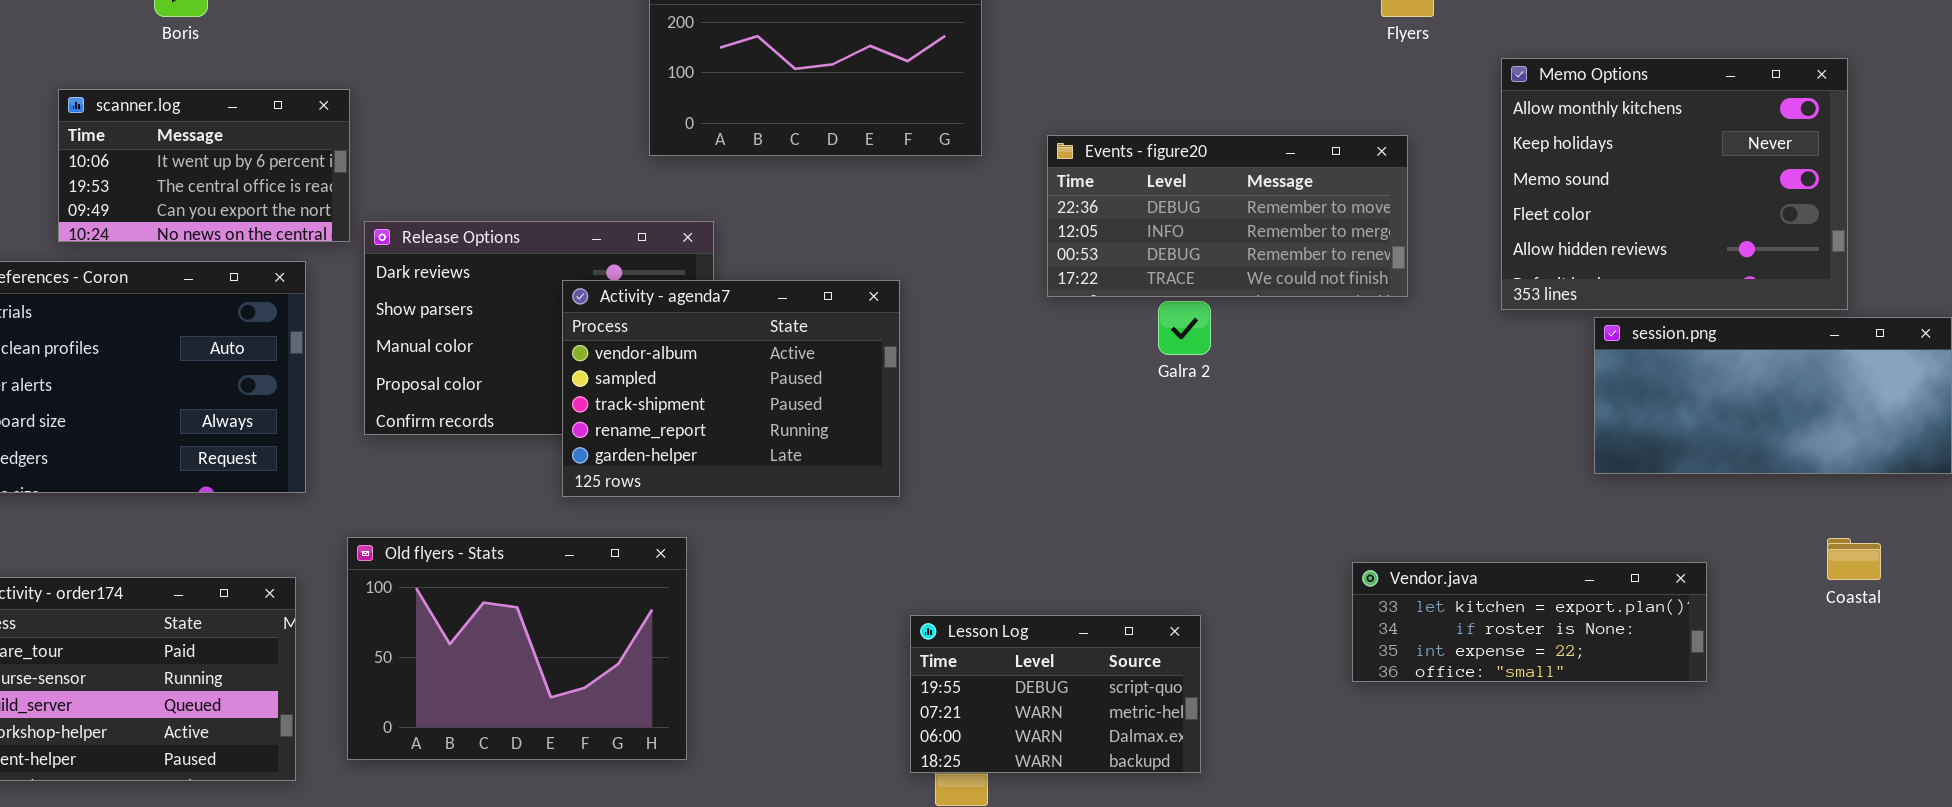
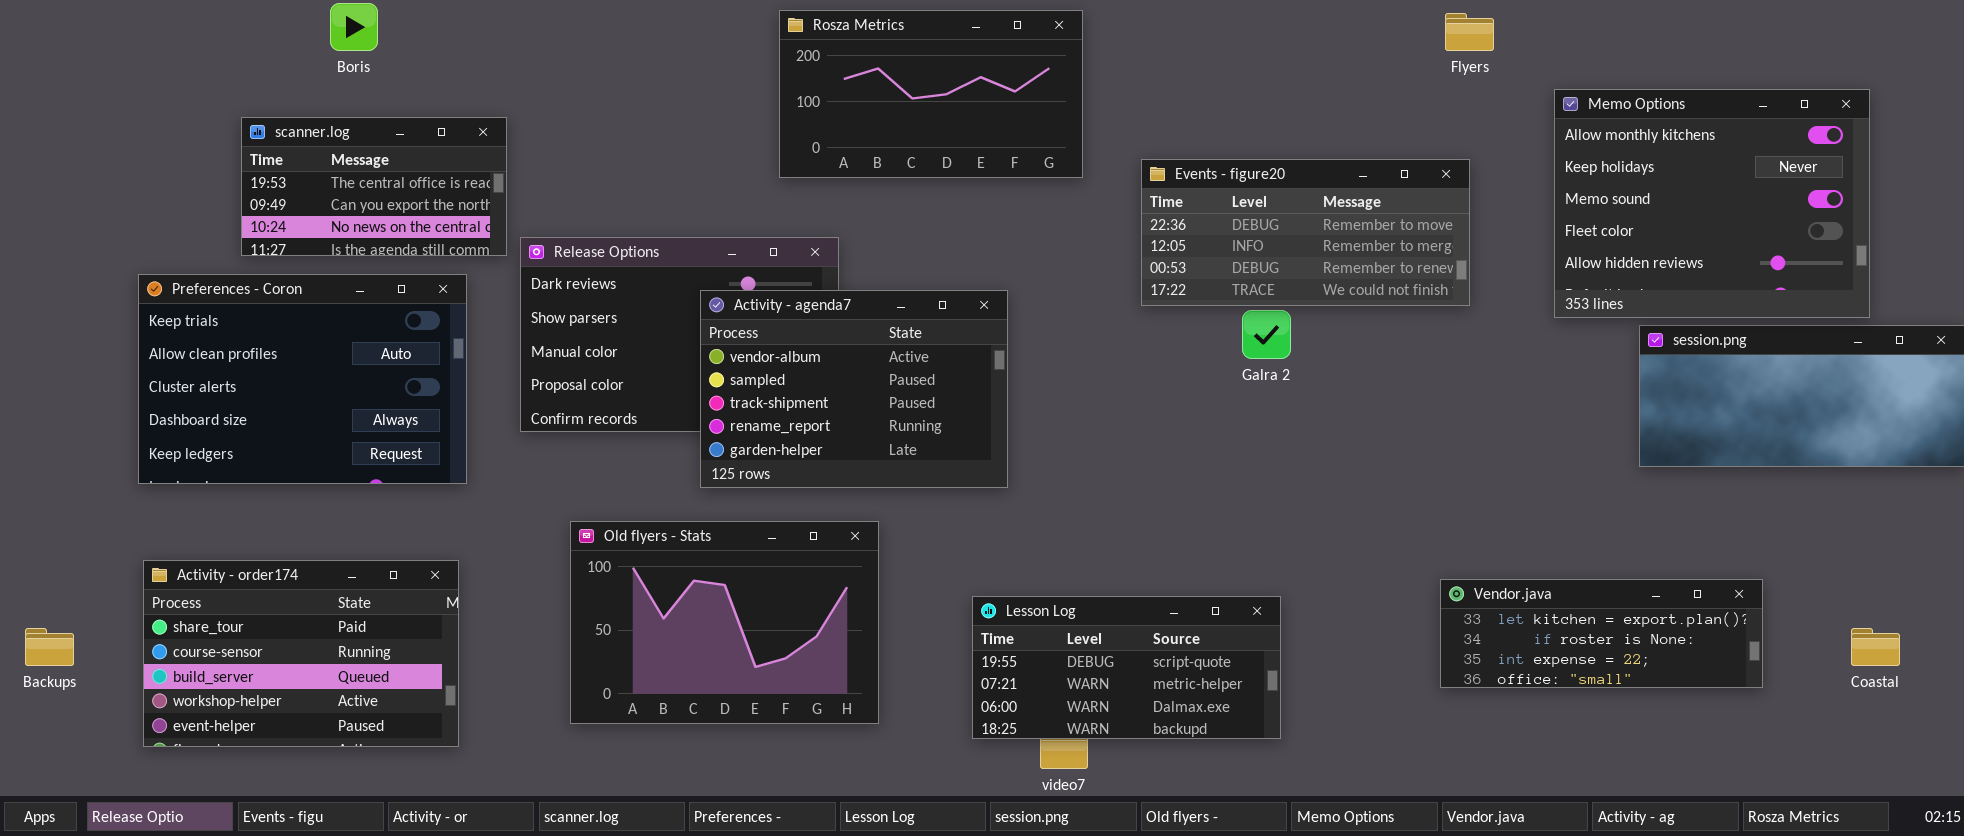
scanner.log: [58,89,350,242] -> [241,117,507,256], scrolled down 1 row
Old flyers - Stats: [347,537,687,760] -> [570,521,879,724], moved
Coastal: [1827,538,1881,580] -> [1851,628,1900,666], moved
Vendor.java: [1352,562,1707,682] -> [1440,579,1763,688], moved
Lesson Log: [910,615,1201,773] -> [972,596,1281,739], resized

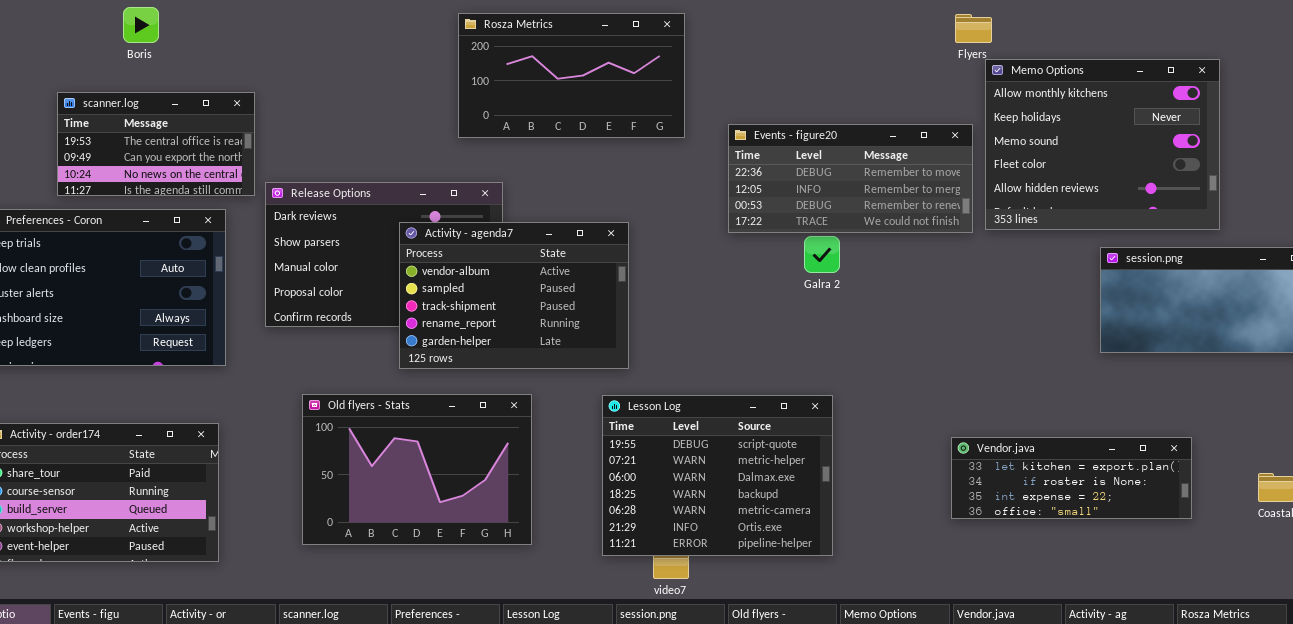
Memo Options: [1554,89,1870,318] -> [985,59,1220,230], moved
Lesson Log: [972,596,1281,739] -> [602,395,833,556], resized

